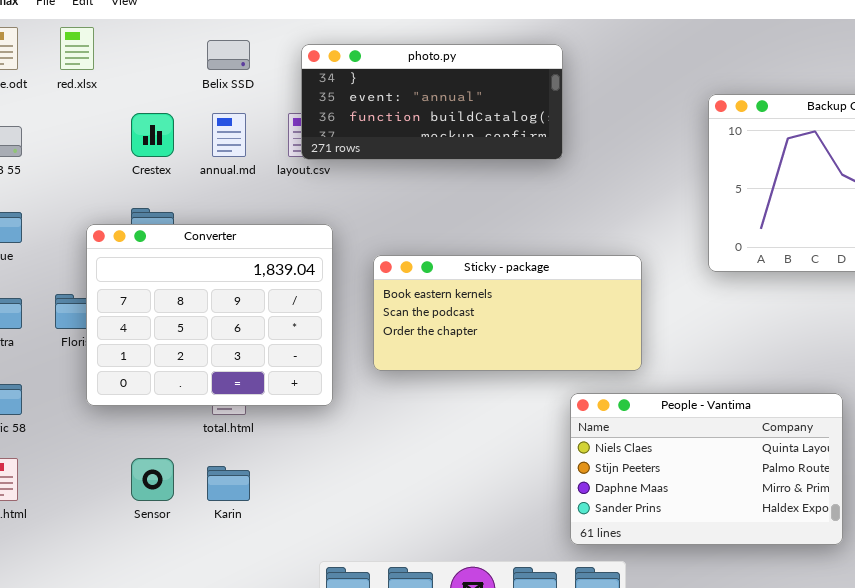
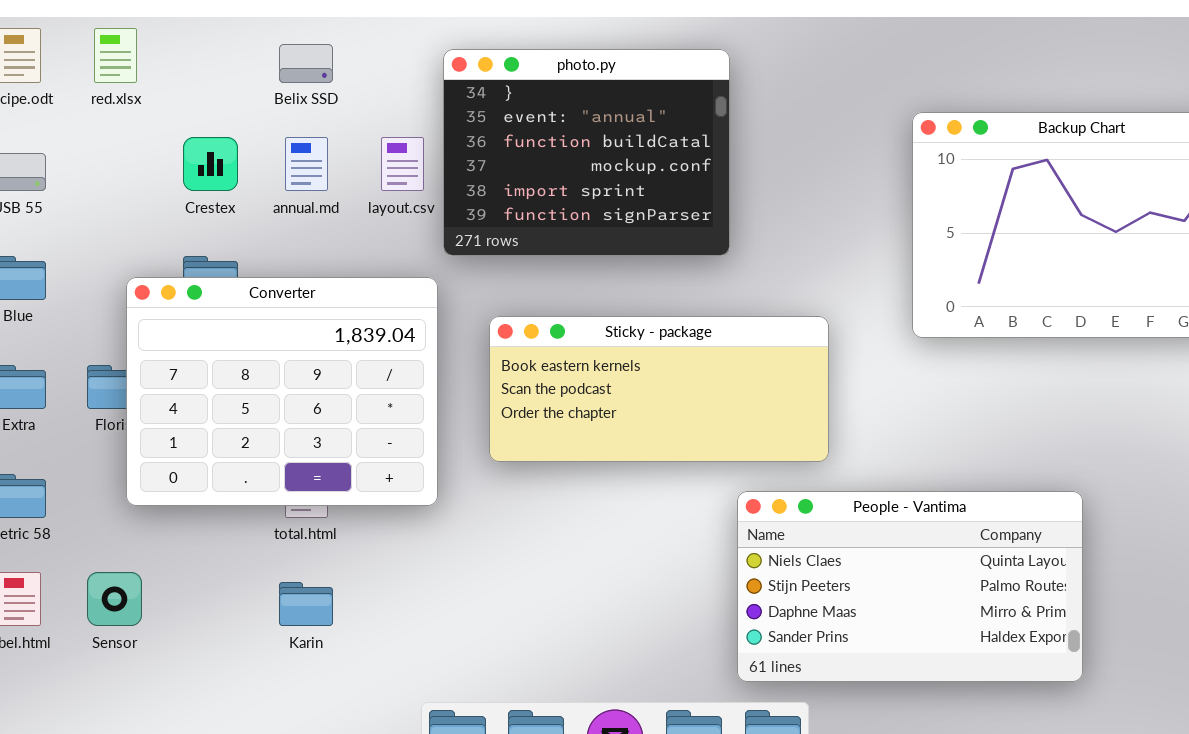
photo.py: [301,44,563,160] -> [443,49,730,256], resized
Sensor: [131,458,174,501] -> [87,572,142,626], moved

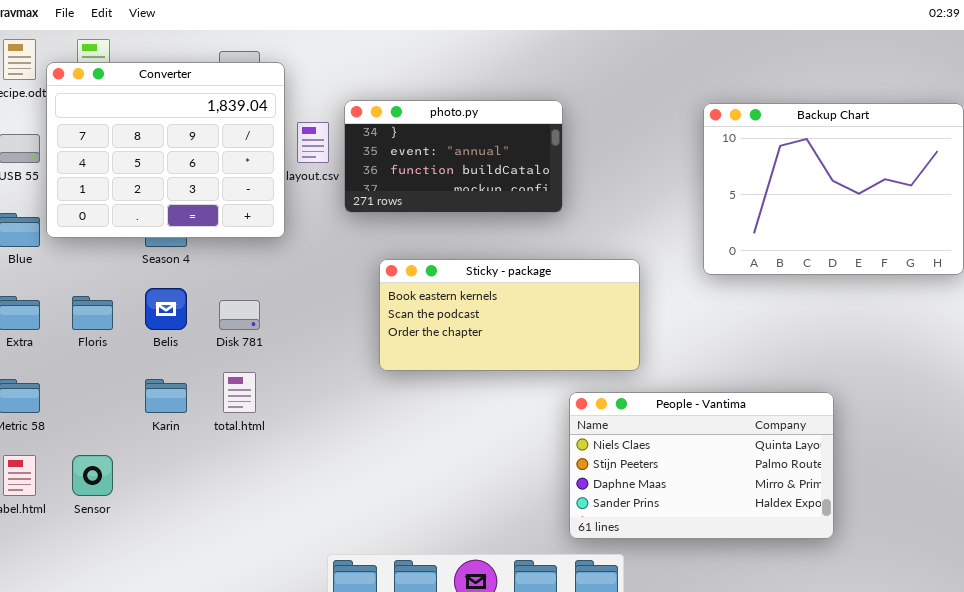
photo.py: [443,49,730,256] -> [344,100,563,213], resized
Converter: [126,277,438,506] -> [46,62,285,238], moved
Karin: [279,582,333,626] -> [145,379,187,413], moved

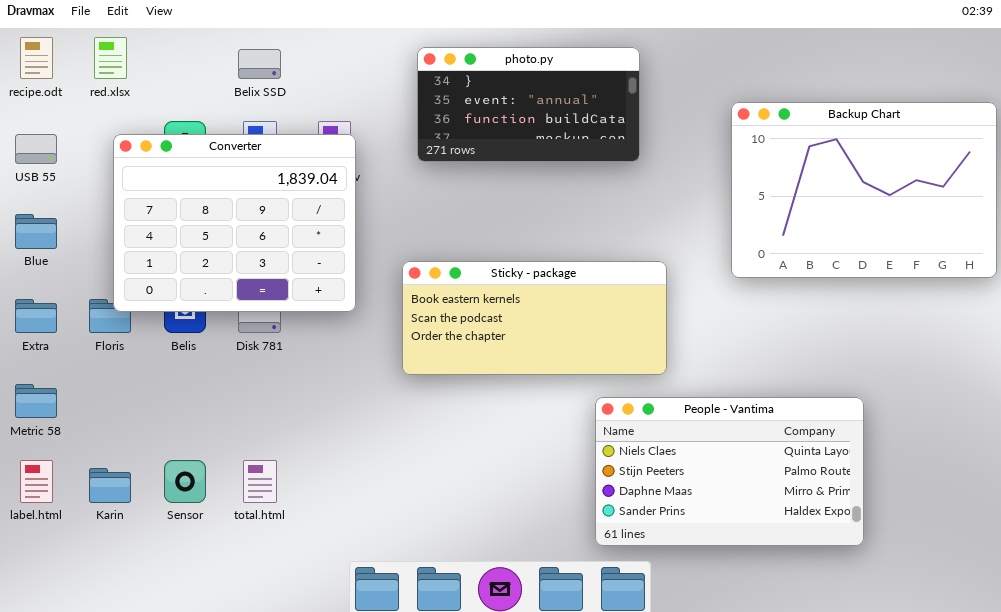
Converter: [46,62,285,238] -> [113,134,356,312], moved
photo.py: [344,100,563,213] -> [417,47,640,162], moved
total.html: [223,372,256,413] -> [243,460,277,503], moved
Karin: [145,379,187,413] -> [89,468,131,503], moved
Sensor: [72,455,113,496] -> [164,460,206,503], moved

